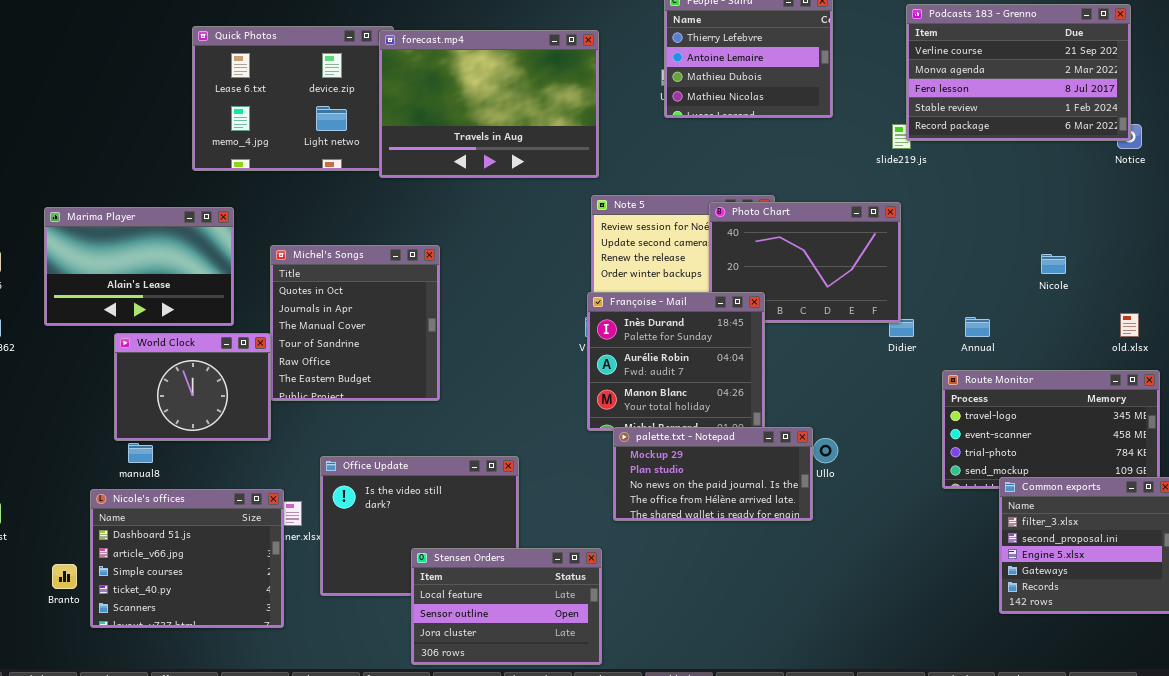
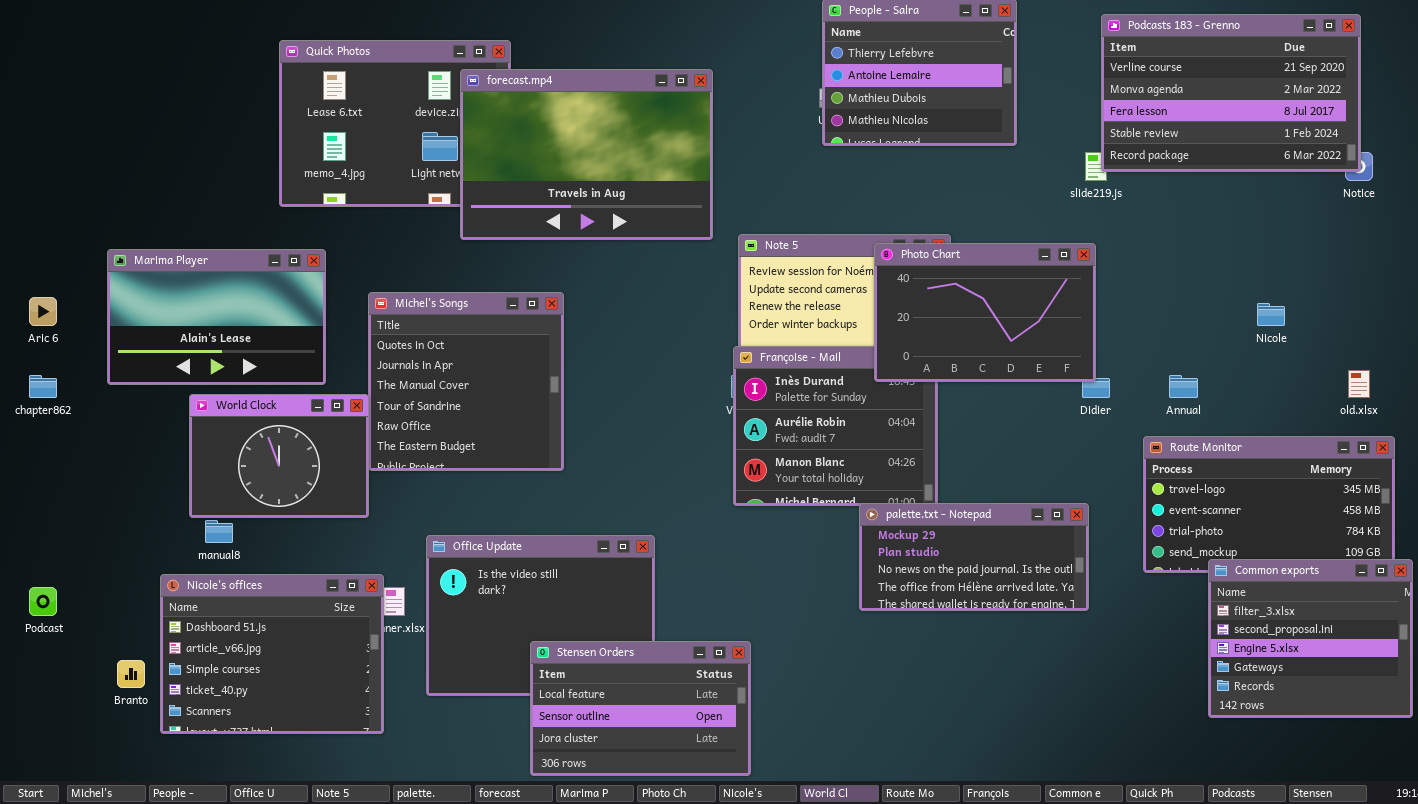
forecast.mp4: [379,30,599,178] -> [460,69,713,240], moved
Photo Chart: [709,202,901,323] -> [874,243,1096,382], raised
palette.txt - Notepad: [613,427,813,521] -> [859,503,1089,611], moved

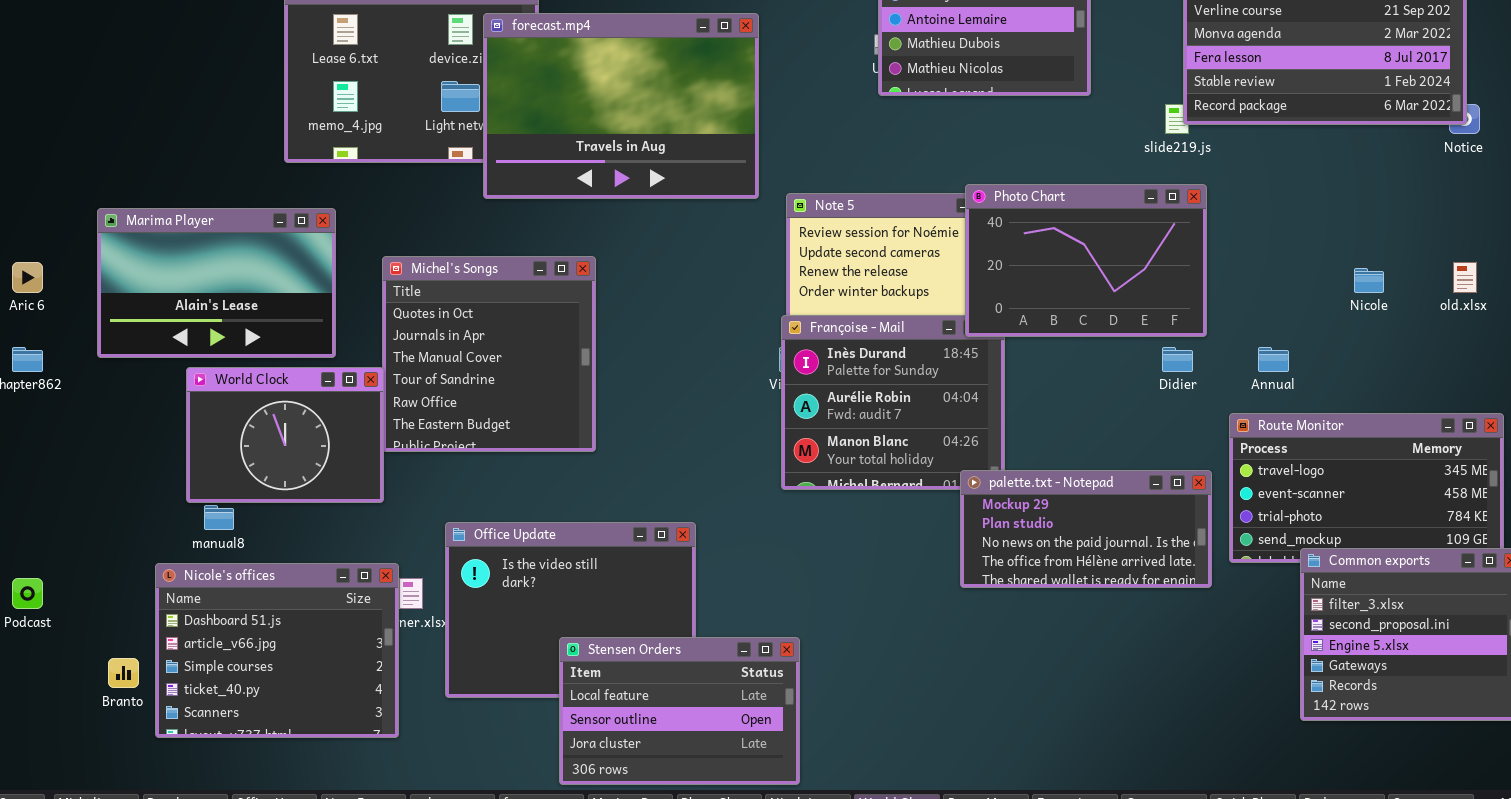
Photo Chart: [874,243,1096,382] -> [965,184,1207,337], moved
old.xlsx: [1348,370,1370,398] -> [1453,262,1477,293], moved
palette.txt - Notepad: [859,503,1089,611] -> [960,470,1212,588], moved

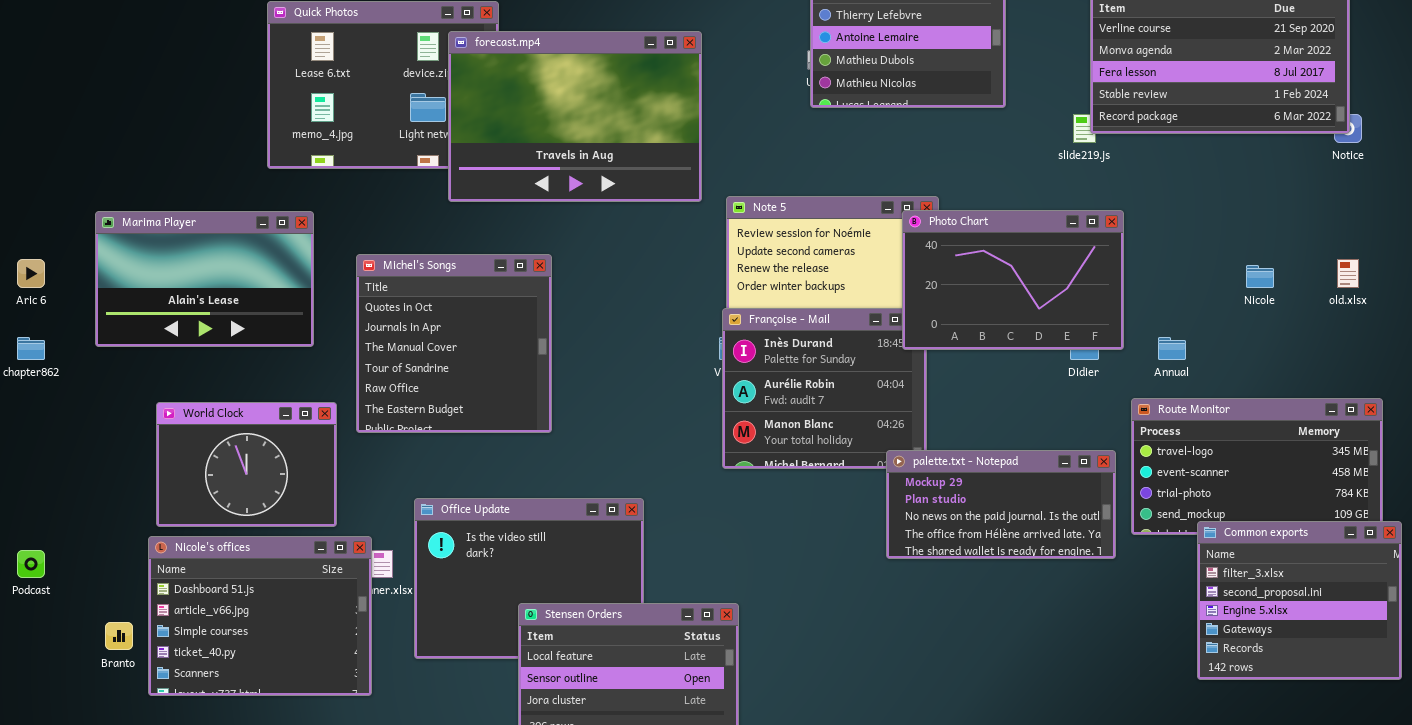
Photo Chart: [965,184,1207,337] -> [902,210,1124,350], moved
World Clock: [186,367,384,503] -> [156,402,337,527], moved

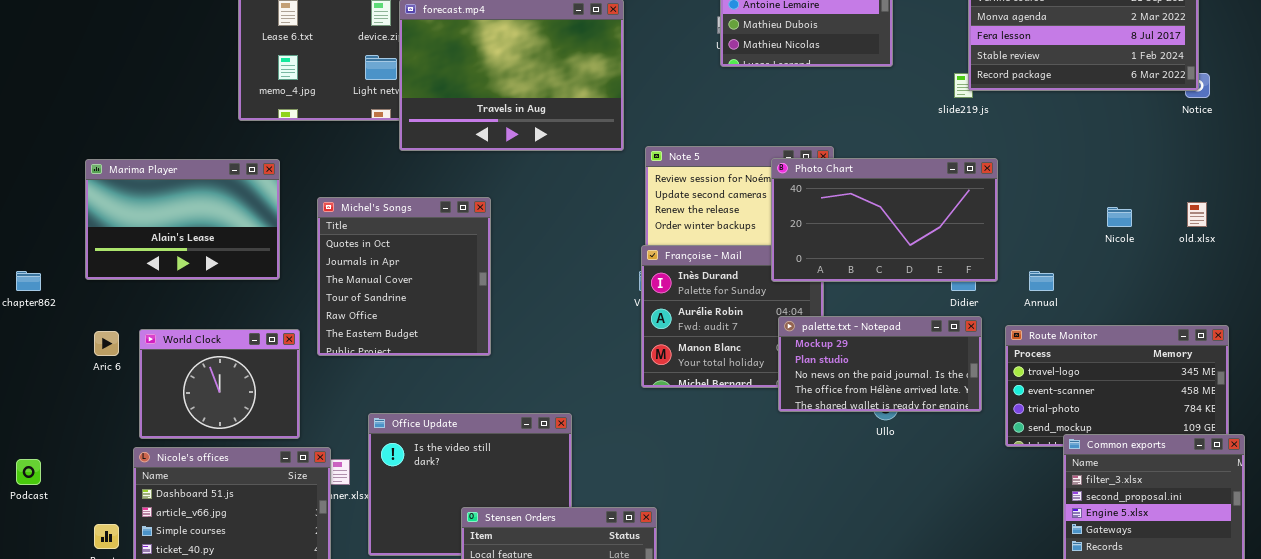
Photo Chart: [902,210,1124,350] -> [771,158,998,282], resized
Aric 6: [17,259,45,288] -> [94,331,119,356], moved
palette.txt - Notepad: [886,450,1116,559] -> [778,316,982,412], moved

